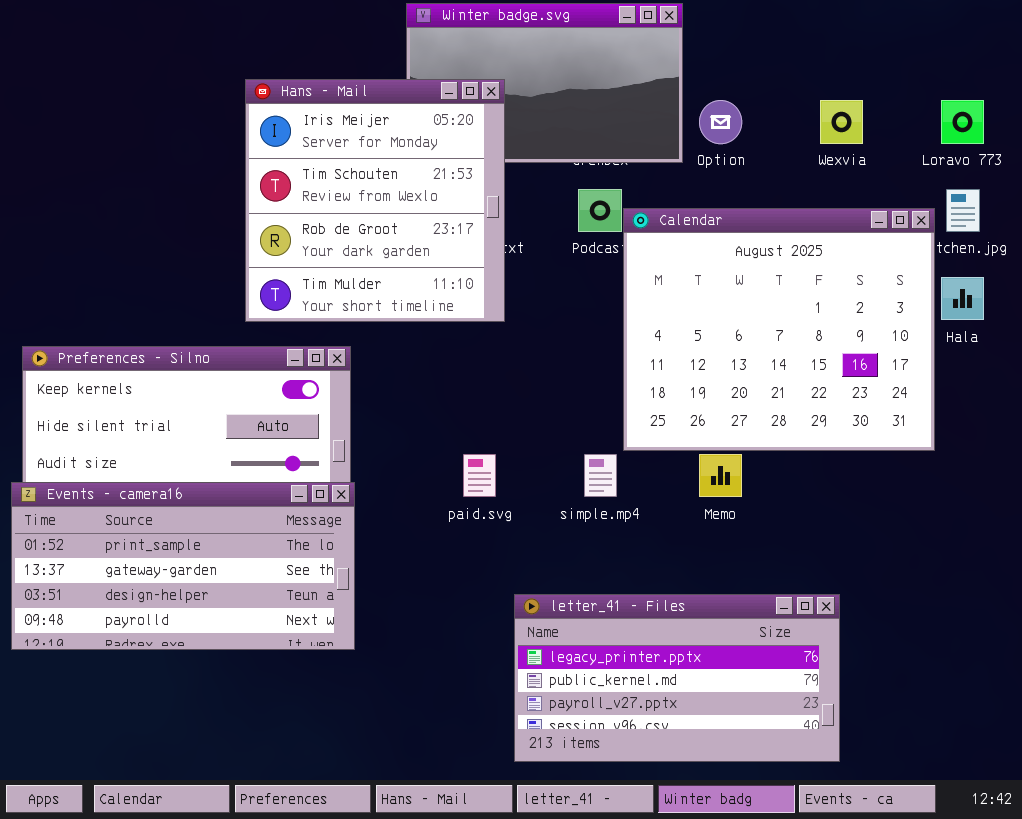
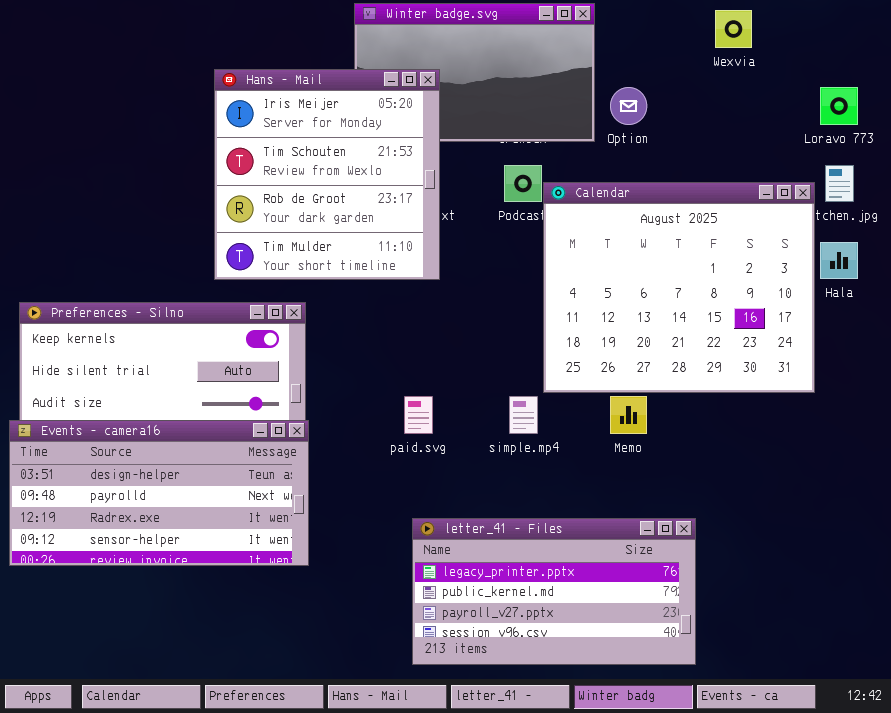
Wexvia: [820,100,863,144] -> [715,10,752,48], moved
Events - camera16: [11,482,355,650] -> [9,420,309,566], scrolled down 2 rows
letter_41 - Files: [514,594,840,762] -> [412,518,696,665], moved

